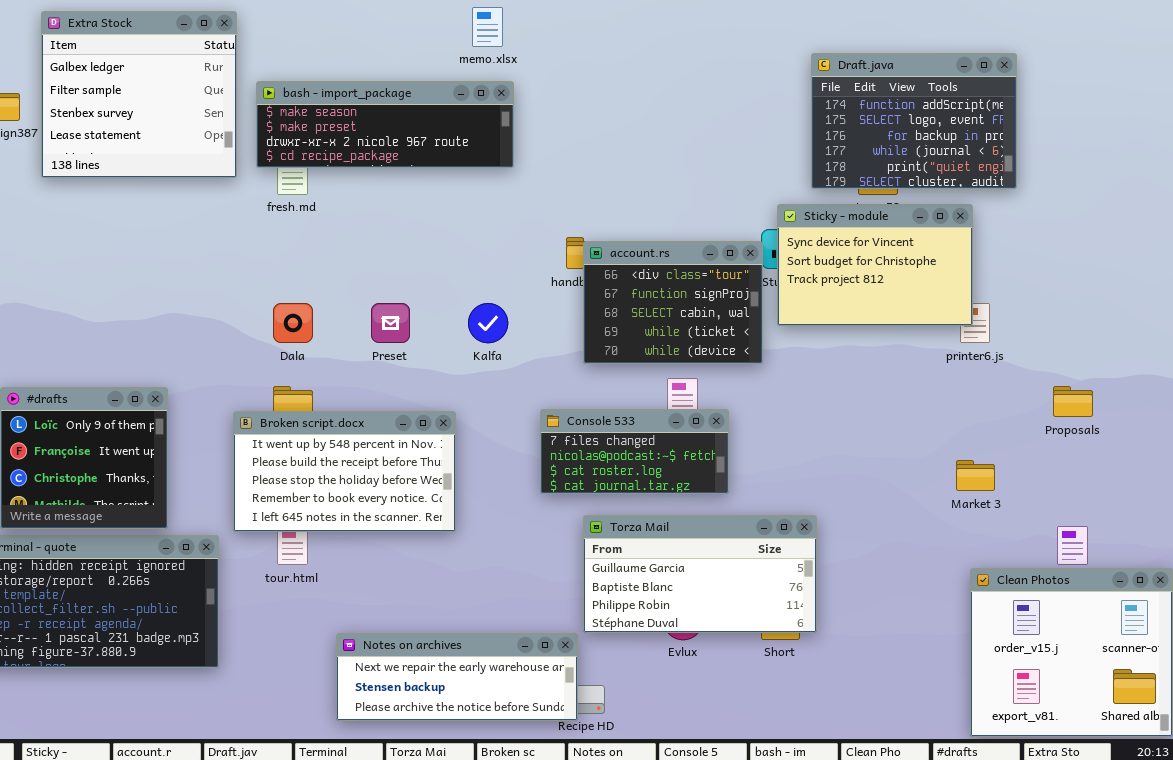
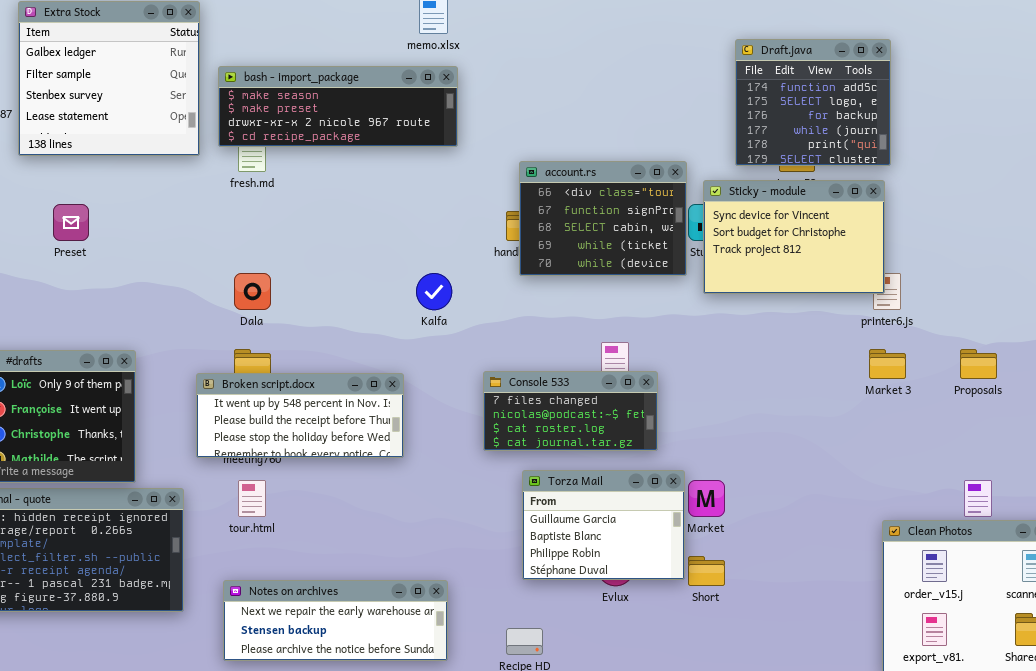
Draft.java: [811,53,1017,189] -> [735,39,891,166], resized
account.rs: [583,241,763,364] -> [519,161,687,276], moved
Preset: [371,303,410,343] -> [53,204,89,241], moved
Broken script.docx: [233,411,456,532] -> [196,373,404,458], resized
Market 3: [956,460,995,491] -> [869,349,906,379], moved
Torza Mail: [583,515,817,633] -> [522,470,685,580], resized
Notes on archives: [336,633,578,721] -> [223,580,448,661], moved

